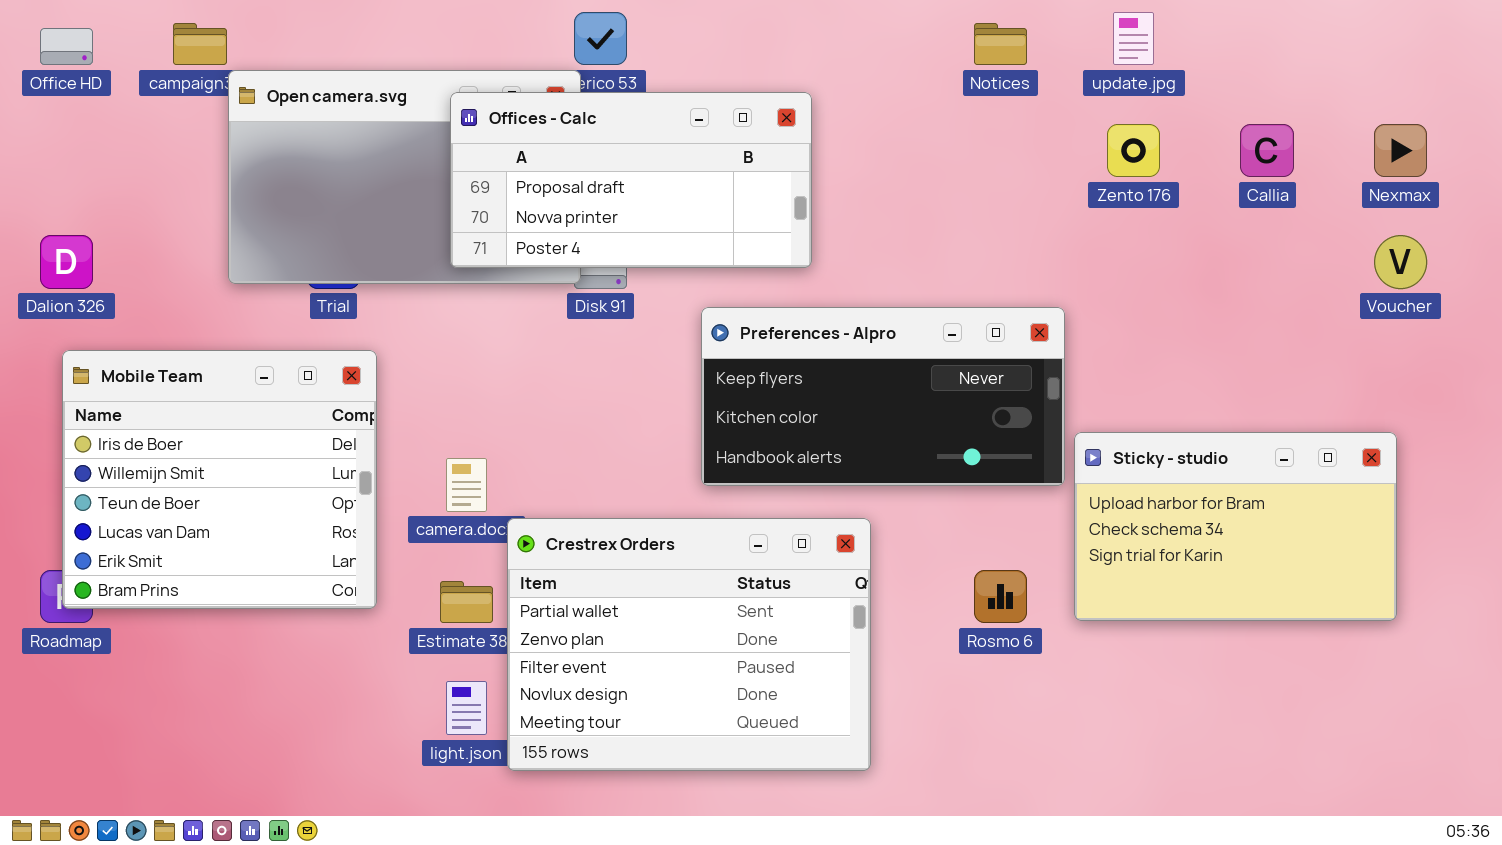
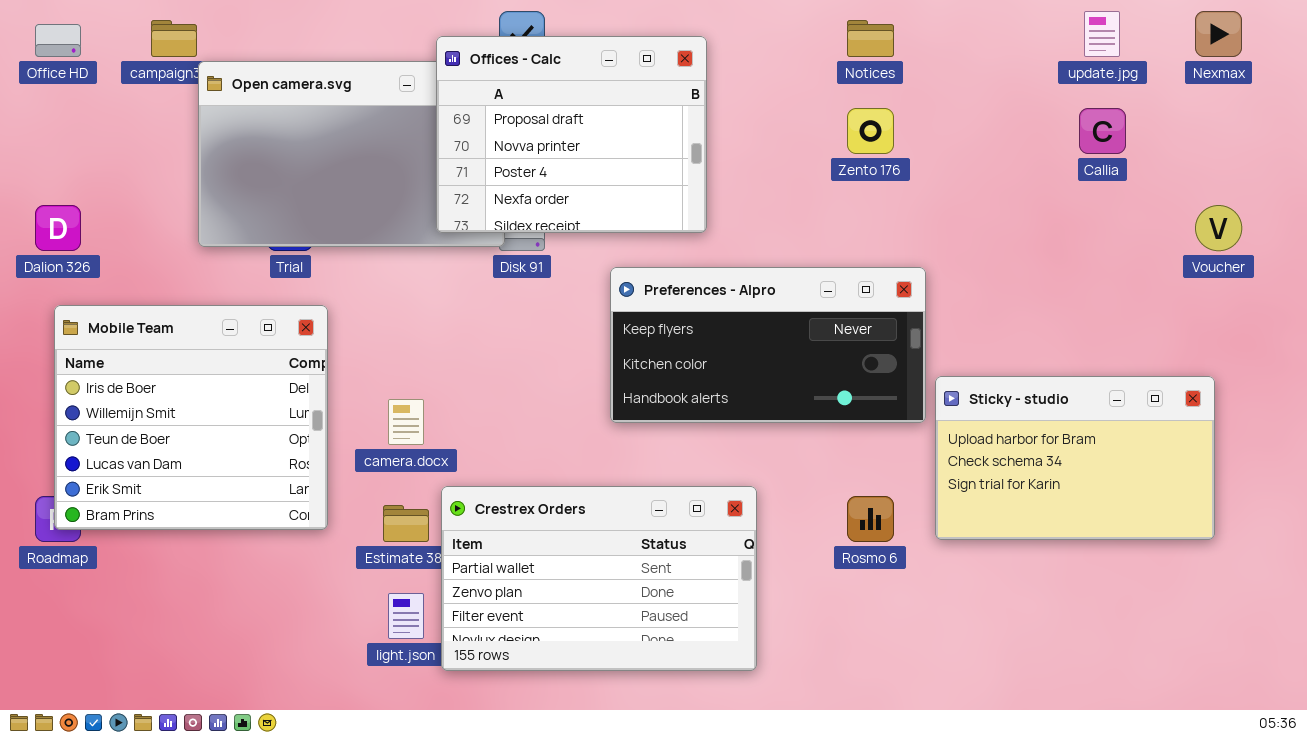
update.jpg: [1113,12,1154,65] -> [1084,11,1120,57], moved
Offices - Calc: [450,92,812,268] -> [436,36,707,233], resized
Zento 176: [1107,124,1160,177] -> [847,108,894,154], moved
Nexmax: [1374,124,1427,177] -> [1195,11,1242,57], moved
Crestrex Orders: [507,518,871,771] -> [441,486,757,671], resized

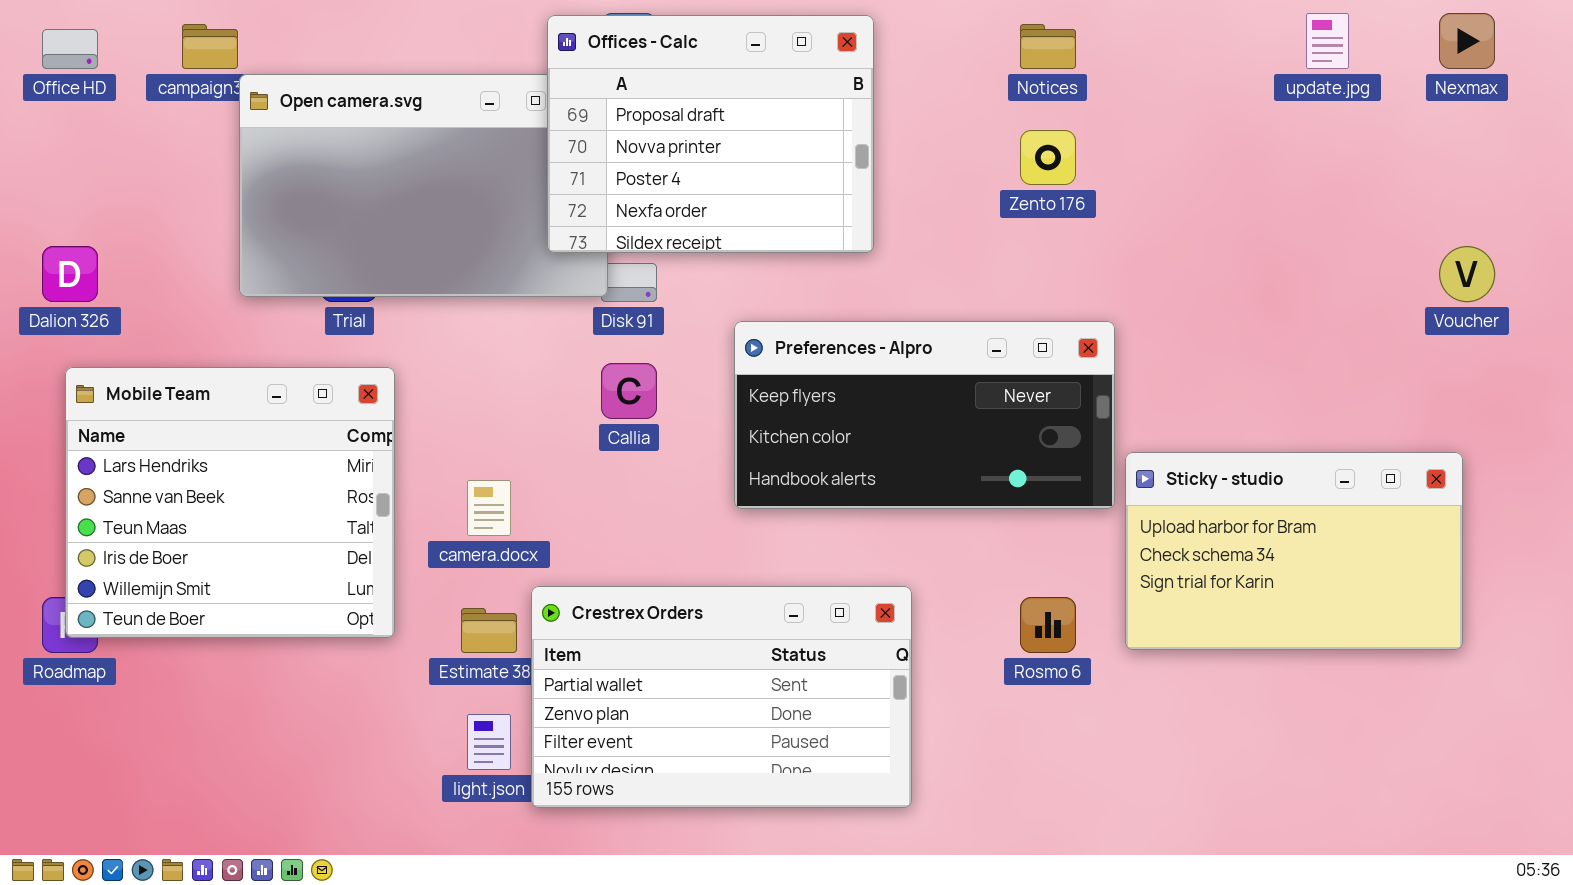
Offices - Calc: [436,36,707,233] -> [547,15,874,253], moved
Callia: [1079,108,1126,154] -> [601,363,657,419], moved
Mobile Team: [54,305,328,530] -> [65,367,395,638], scrolled up 3 rows

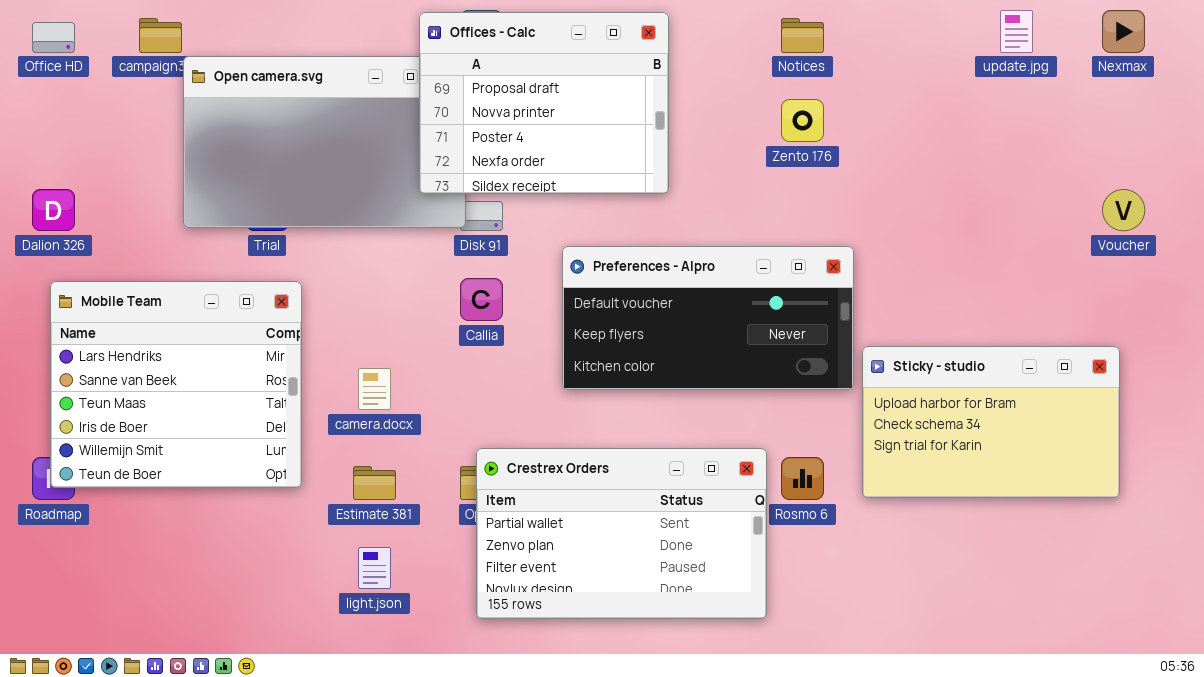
Preferences - Alpro: [734,321,1115,509] -> [562,246,854,390], scrolled up 1 row
Crestrex Orders: [531,586,912,808] -> [476,448,767,619], moved

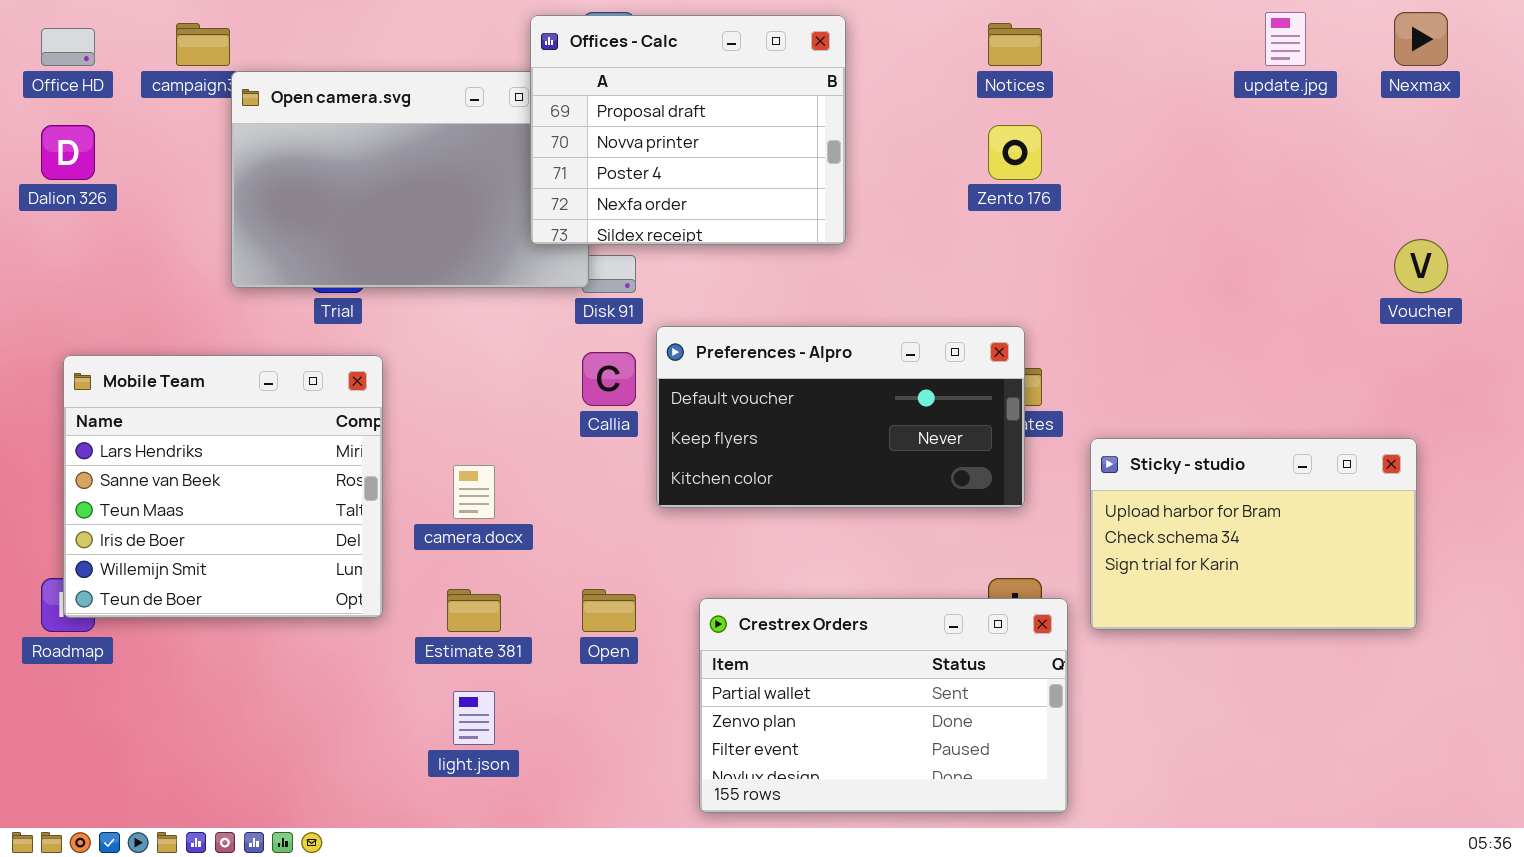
Dalion 326: [32,189,75,231] -> [41,125,95,180], moved
Preferences - Alpro: [562,246,854,390] -> [656,326,1025,508], moved
Crestrex Orders: [476,448,767,619] -> [699,598,1068,813], moved

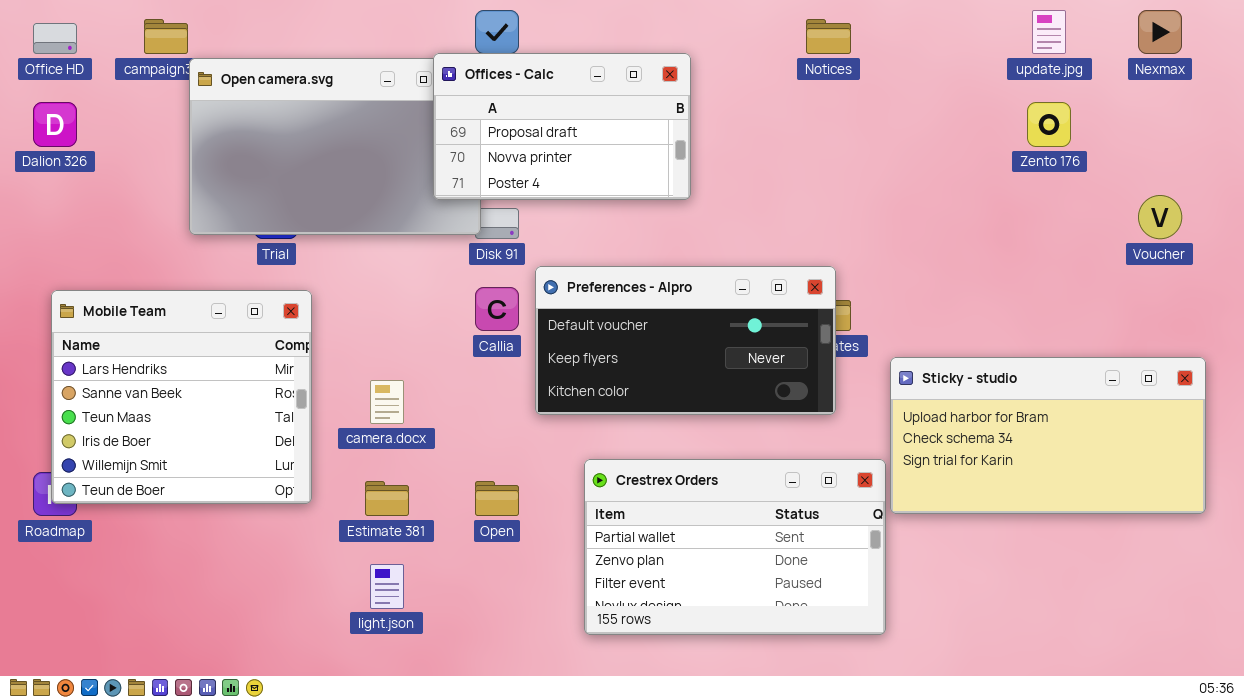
Offices - Calc: [530,15,846,245] -> [433,53,691,200], resized
Zento 176: [988,125,1042,180] -> [1027,102,1071,147], moved
Sticky - studio: [1090,438,1417,630] -> [890,357,1206,514], resized
Crestrex Orders: [699,598,1068,813] -> [584,459,886,635], moved

